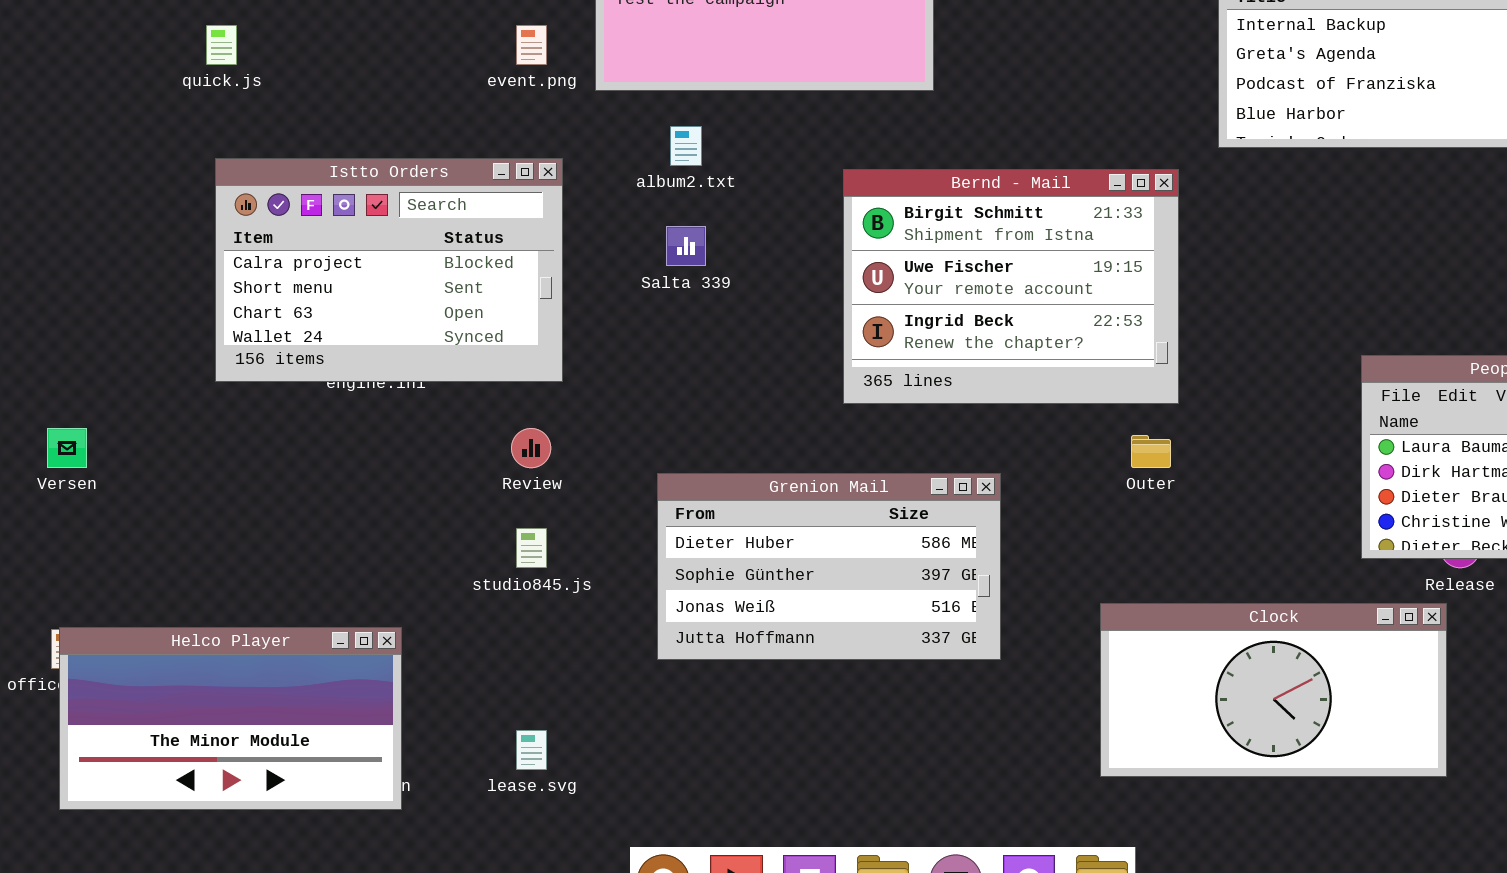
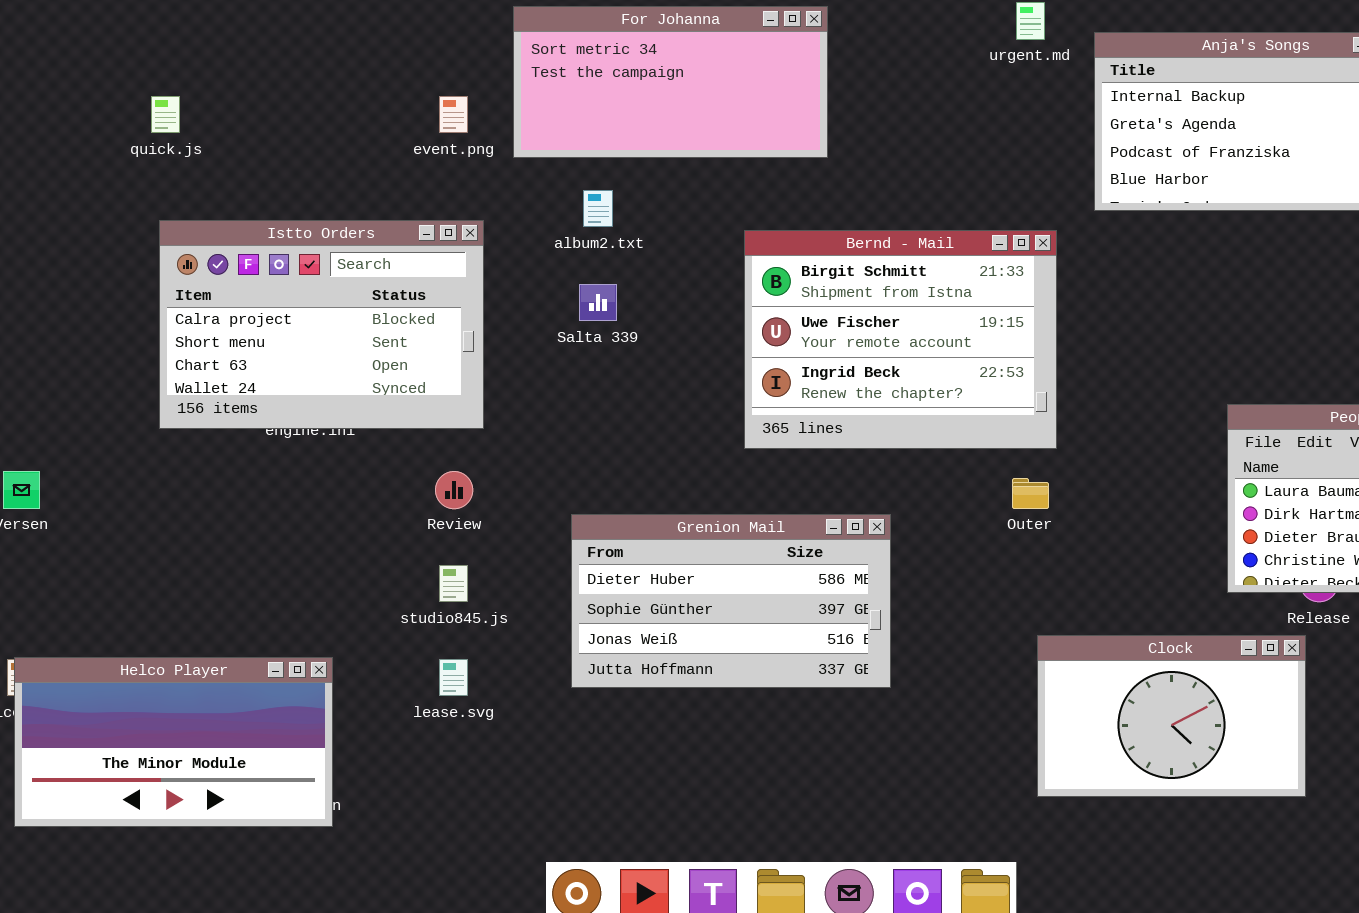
Clock: [1100,603,1447,777] -> [1037,635,1306,797], resized
lease.svg: [516,730,547,770] -> [439,659,468,696], moved

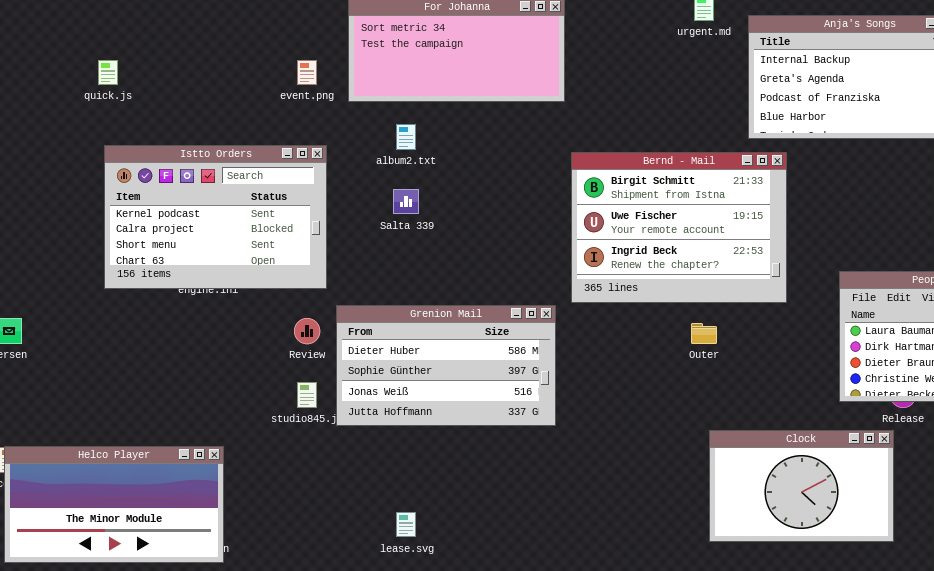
Istto Orders: [159,220,484,429] -> [104,145,327,289], scrolled up 1 row
Bernd - Mail: [744,230,1057,449] -> [571,152,787,303], moved
Grenion Mail: [571,514,891,688] -> [336,305,556,426], moved
lease.svg: [439,659,468,696] -> [396,512,416,537], moved

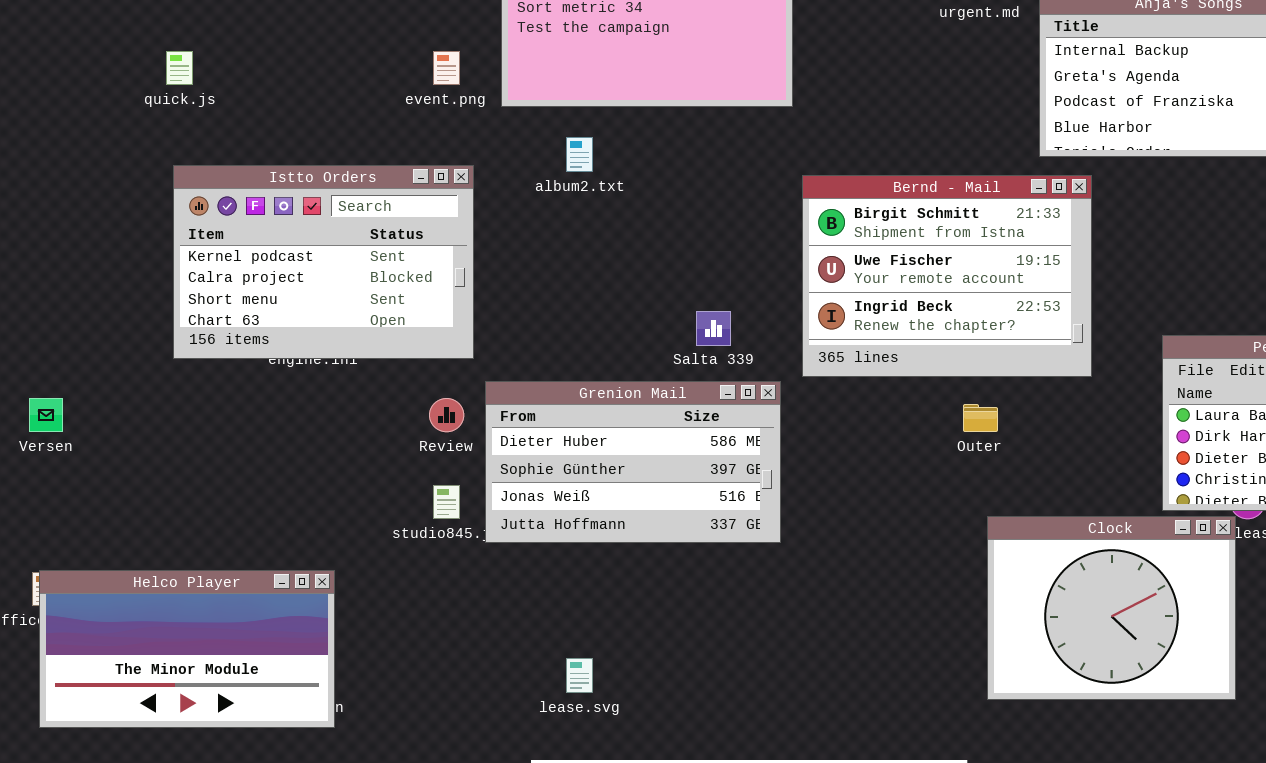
Salta 339: [393,189,419,214] -> [696,311,731,346], moved
Clock: [709,430,894,542] -> [987,516,1236,700], resized

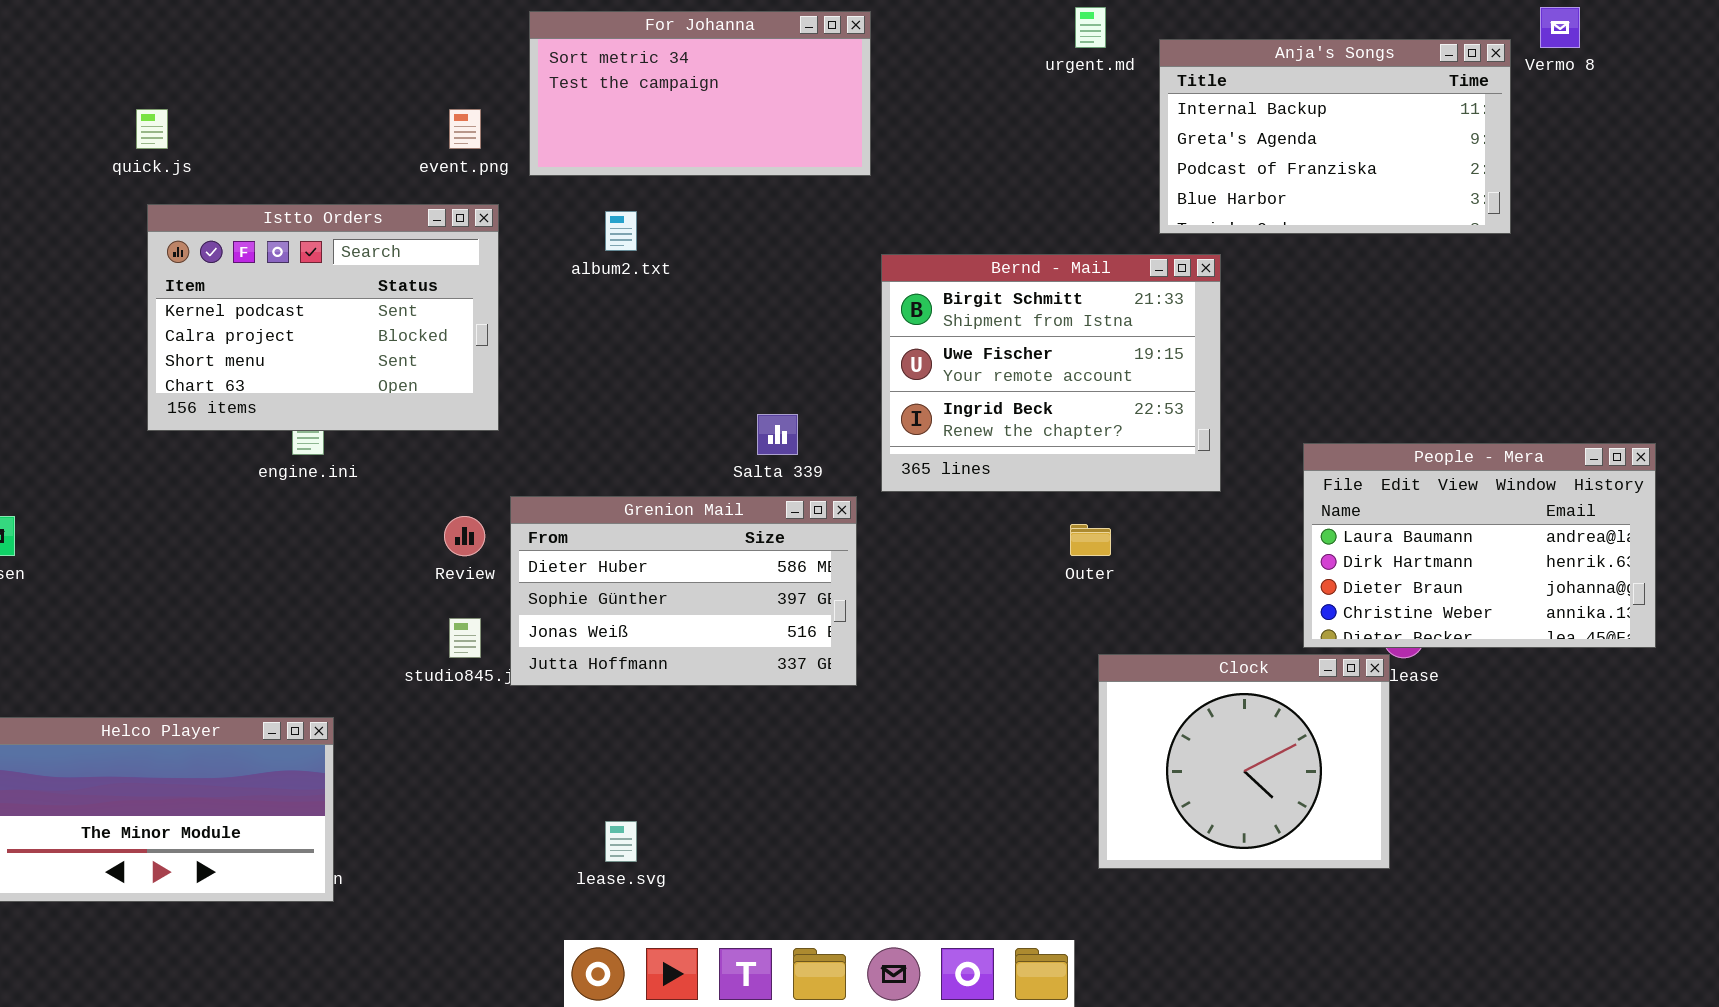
Istto Orders: [173,165,474,359] -> [147,204,499,431], moved

